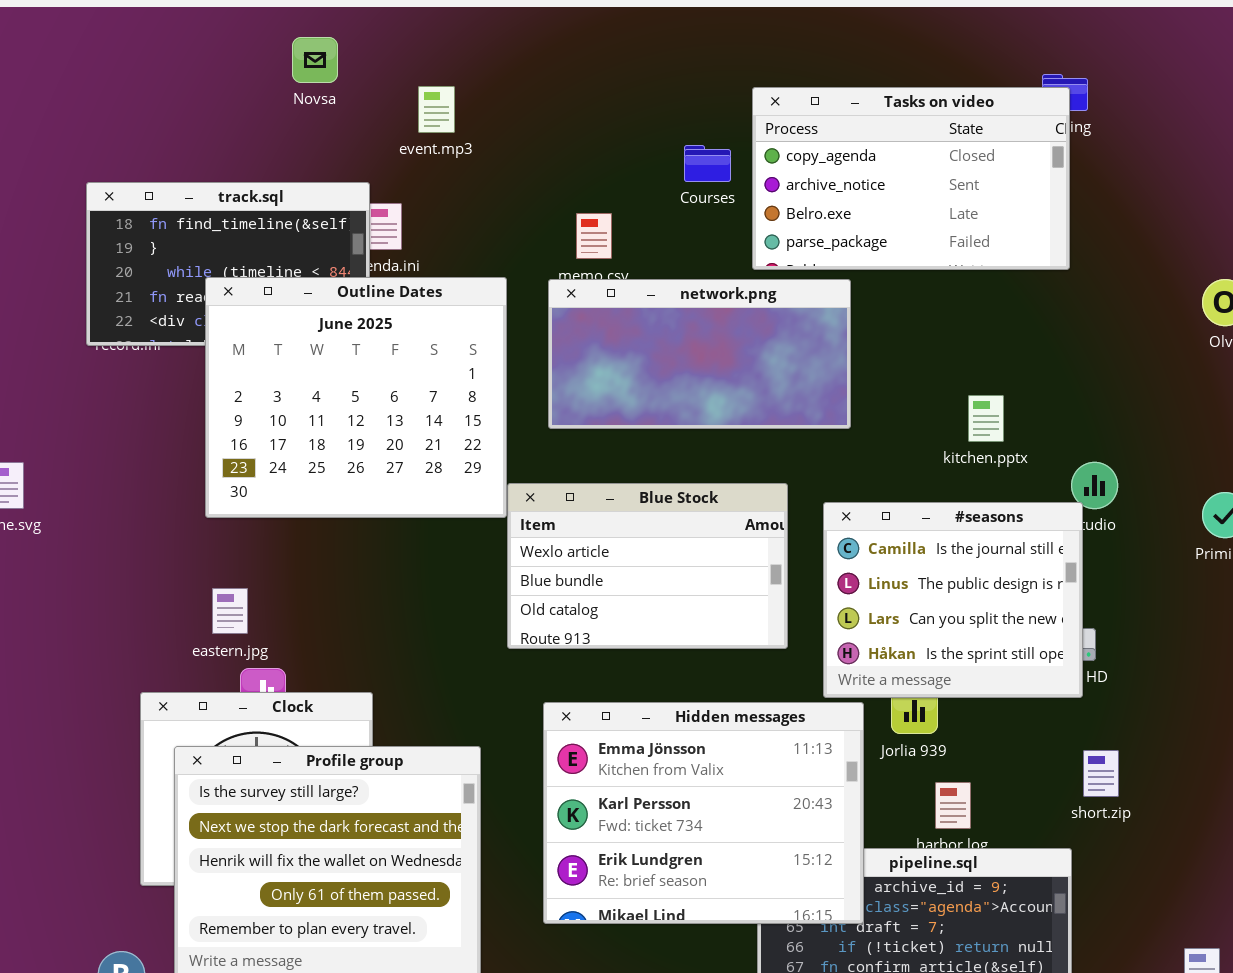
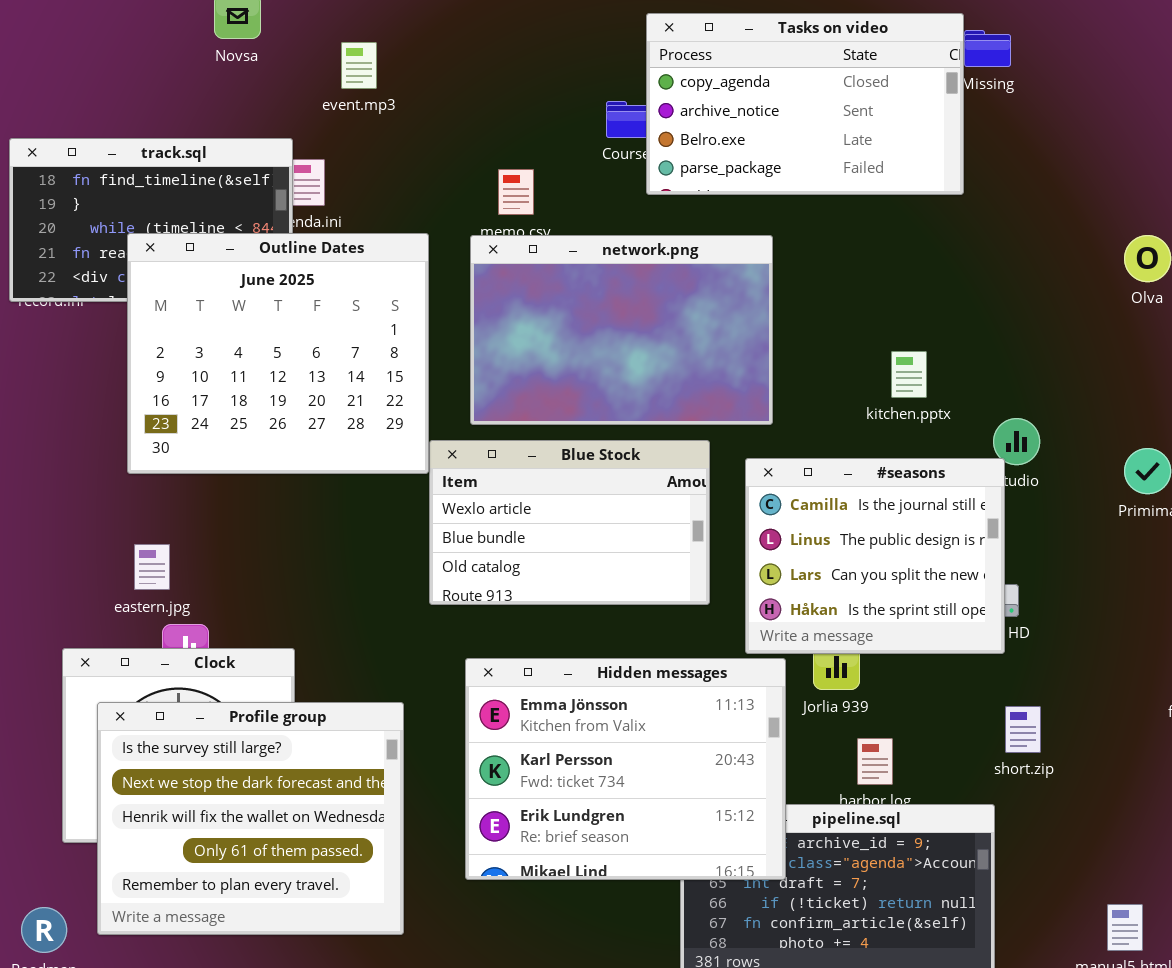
Tasks on video: [752,87,1070,270] -> [646,13,964,195], moved
network.png: [548,279,851,429] -> [470,235,773,425], resized

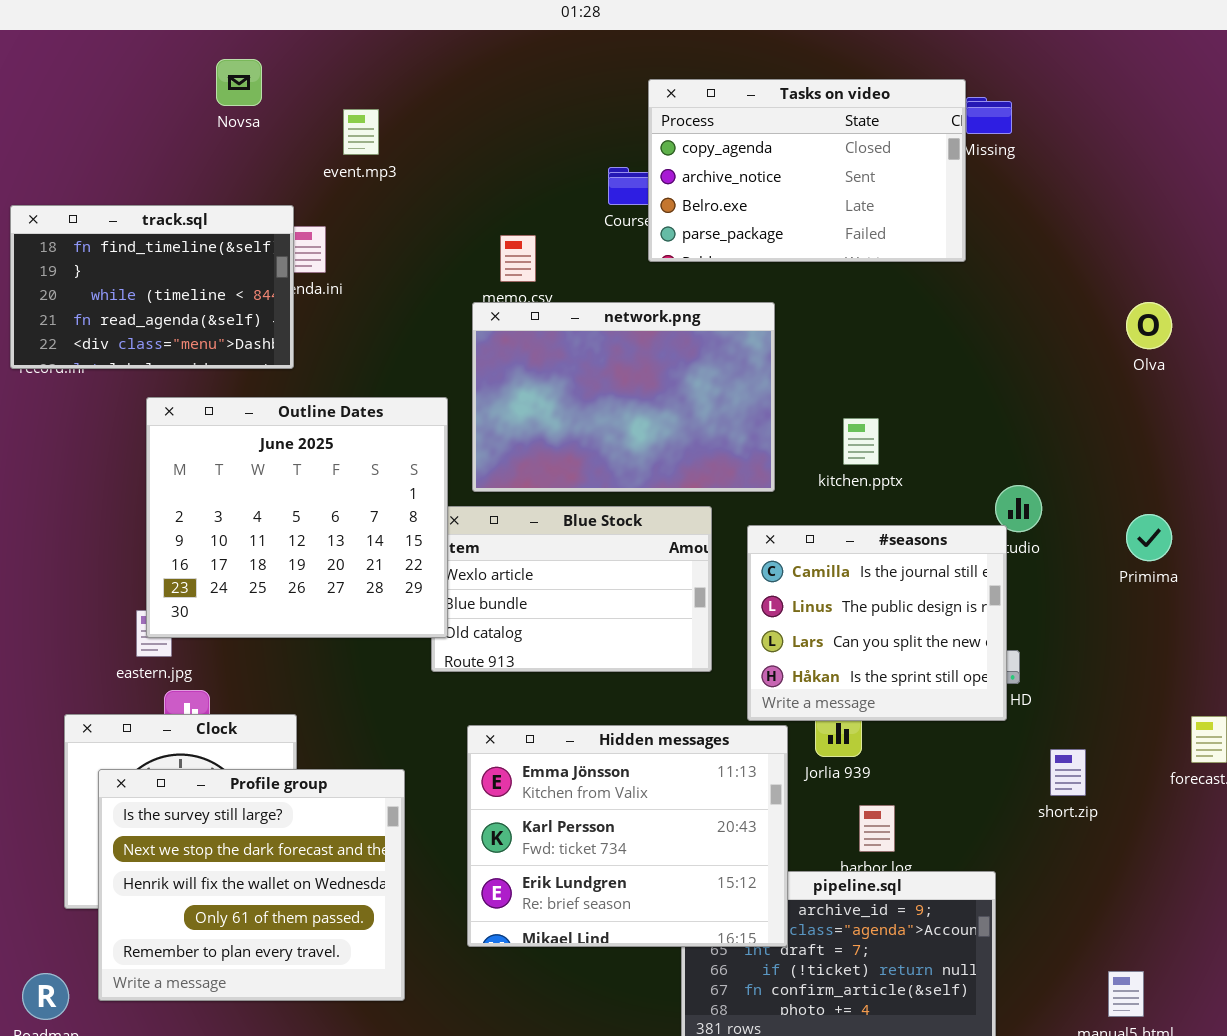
Outline Dates: [127,233,429,474] -> [146,397,448,638], moved
kitchen.pptx: [891,351,927,398] -> [843,418,879,465], moved
short.zip: [1005,706,1041,753] -> [1050,749,1086,796], moved

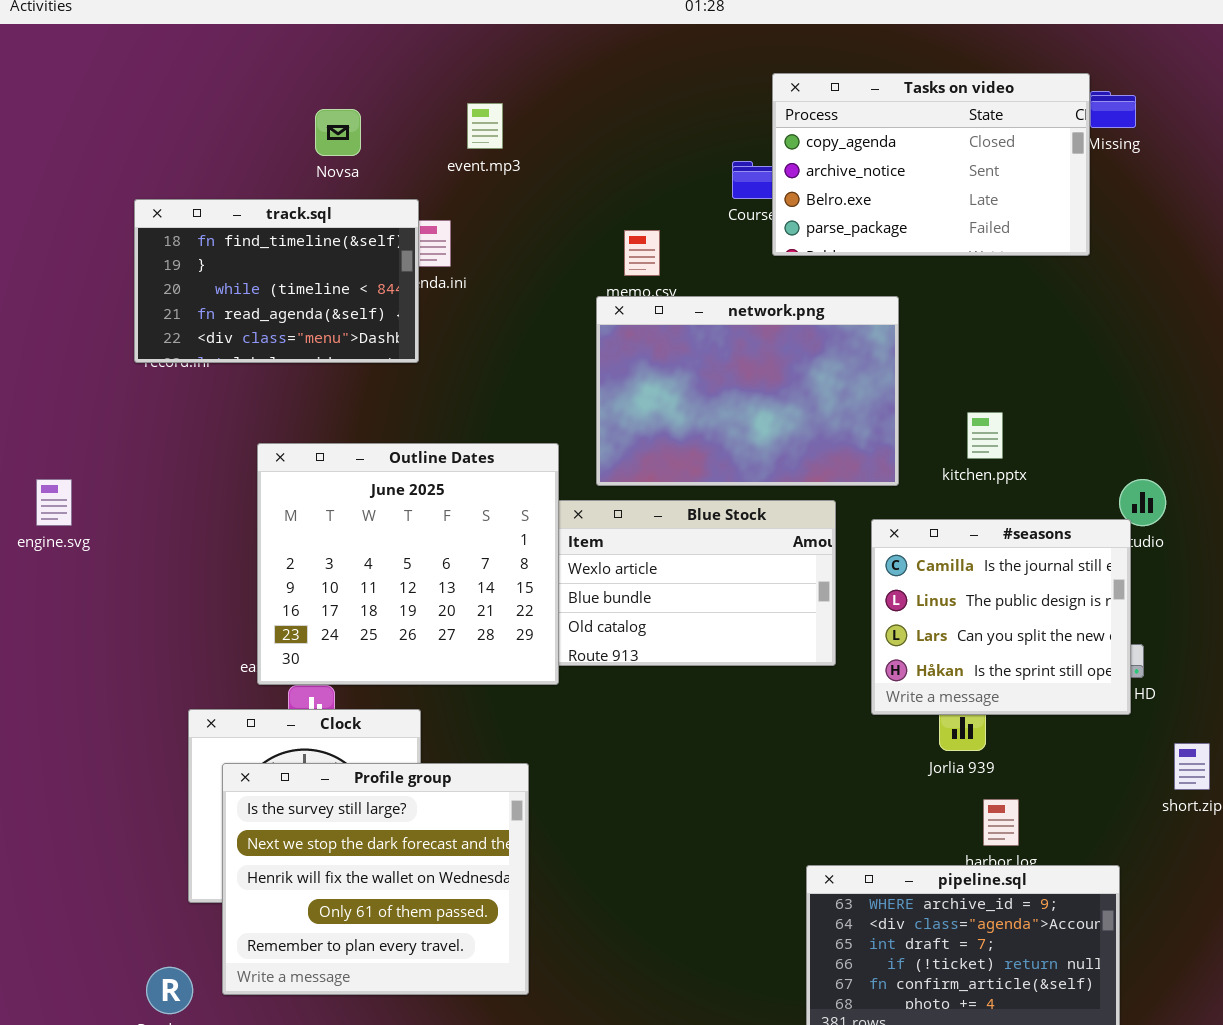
Novsa: [216,59,262,106] -> [315,109,361,156], moved
Outline Dates: [146,397,448,638] -> [257,443,559,685], moved
Hidden messages: [467,725,788,947] -> none, closed

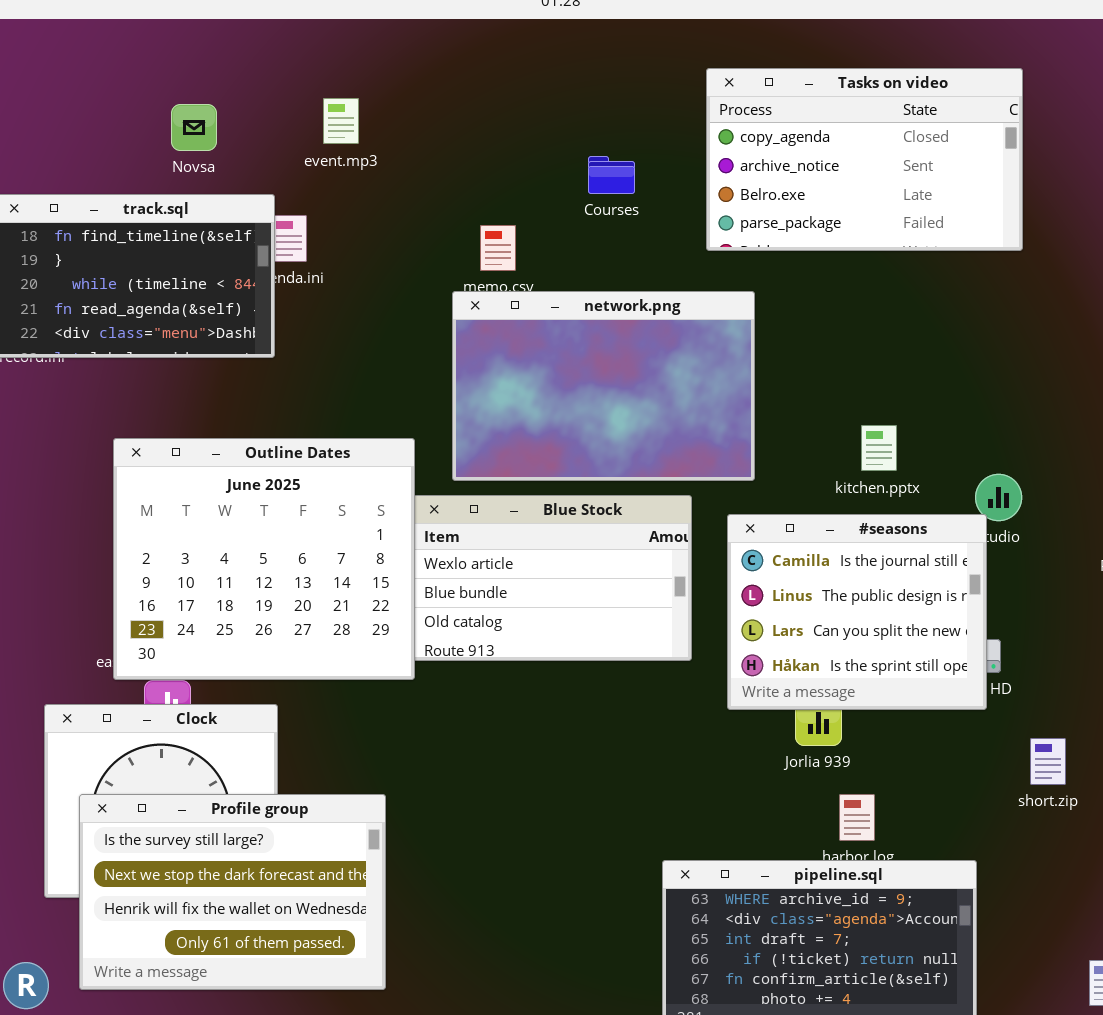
Tasks on video: [772,73,1090,256] -> [706,68,1023,251], moved
kitchen.pptx: [967,412,1003,459] -> [861,425,897,471], moved
Profile group: [222,763,529,995] -> [79,794,386,990], resized

